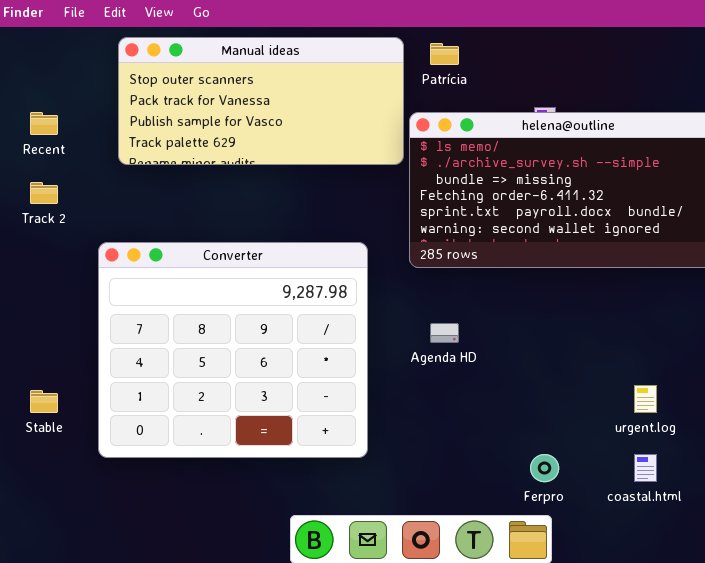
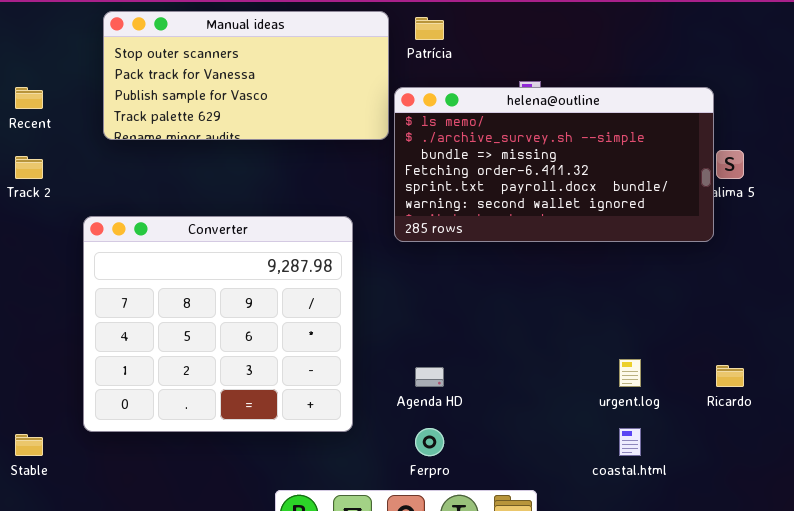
Agenda HD: [430,323,459,343] -> [415,367,444,387], moved
Stable: [30,390,58,413] -> [15,434,43,456], moved
Ferpro: [530,454,559,482] -> [415,428,444,456], moved

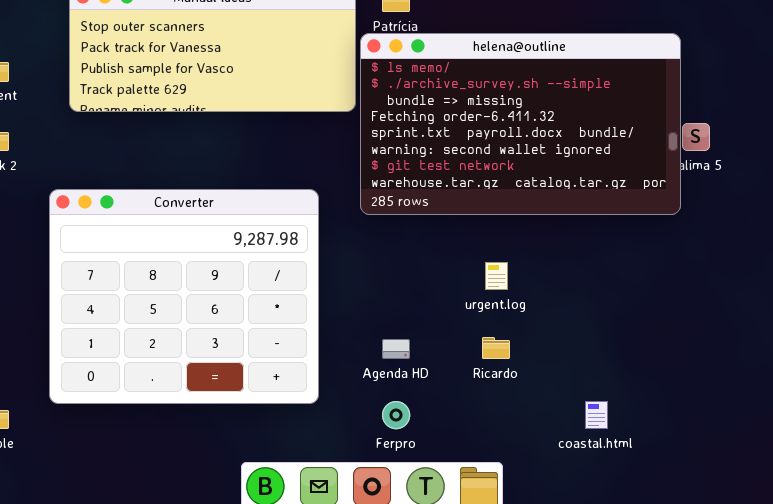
helena@outline: [394,87,714,242] -> [360,33,681,215], resized
urgent.log: [619,359,641,387] -> [485,262,508,290], moved
Ricardo: [716,365,744,387] -> [482,337,510,359], moved

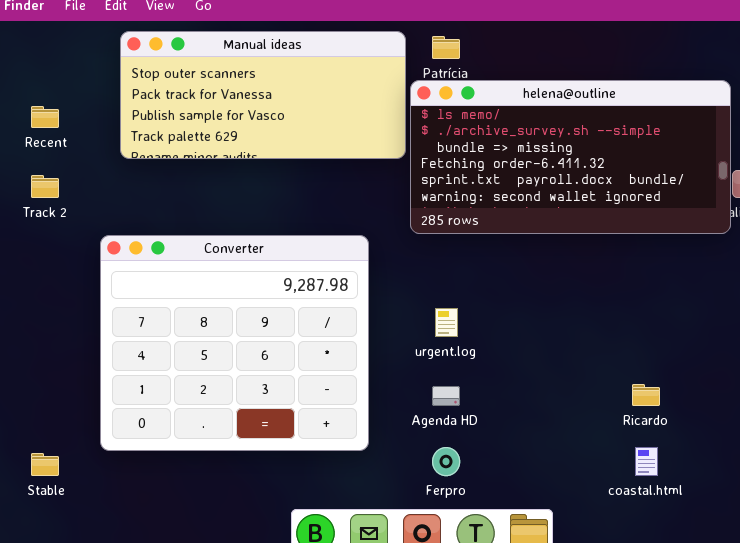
helena@outline: [360,33,681,215] -> [410,80,731,234], resized
urgent.log: [485,262,508,290] -> [435,308,458,337], moved
Ricardo: [482,337,510,359] -> [632,384,660,406], moved

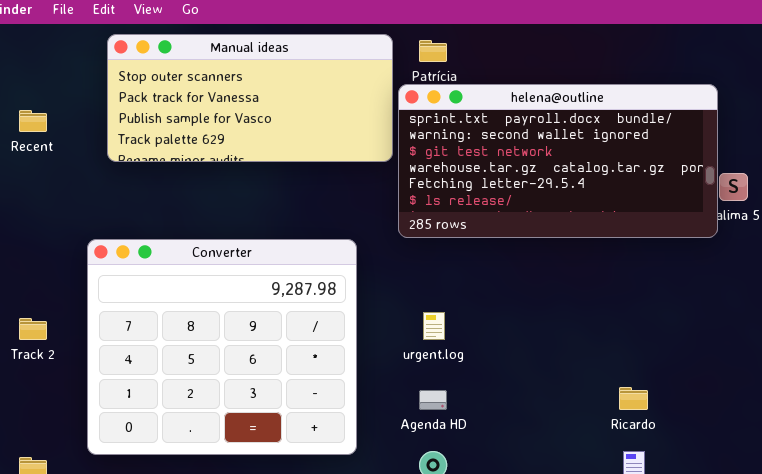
helena@outline: [410,80,731,234] -> [398,84,718,238], scrolled down 4 rows
Track 2: [31,175,59,198] -> [19,318,47,340], moved

